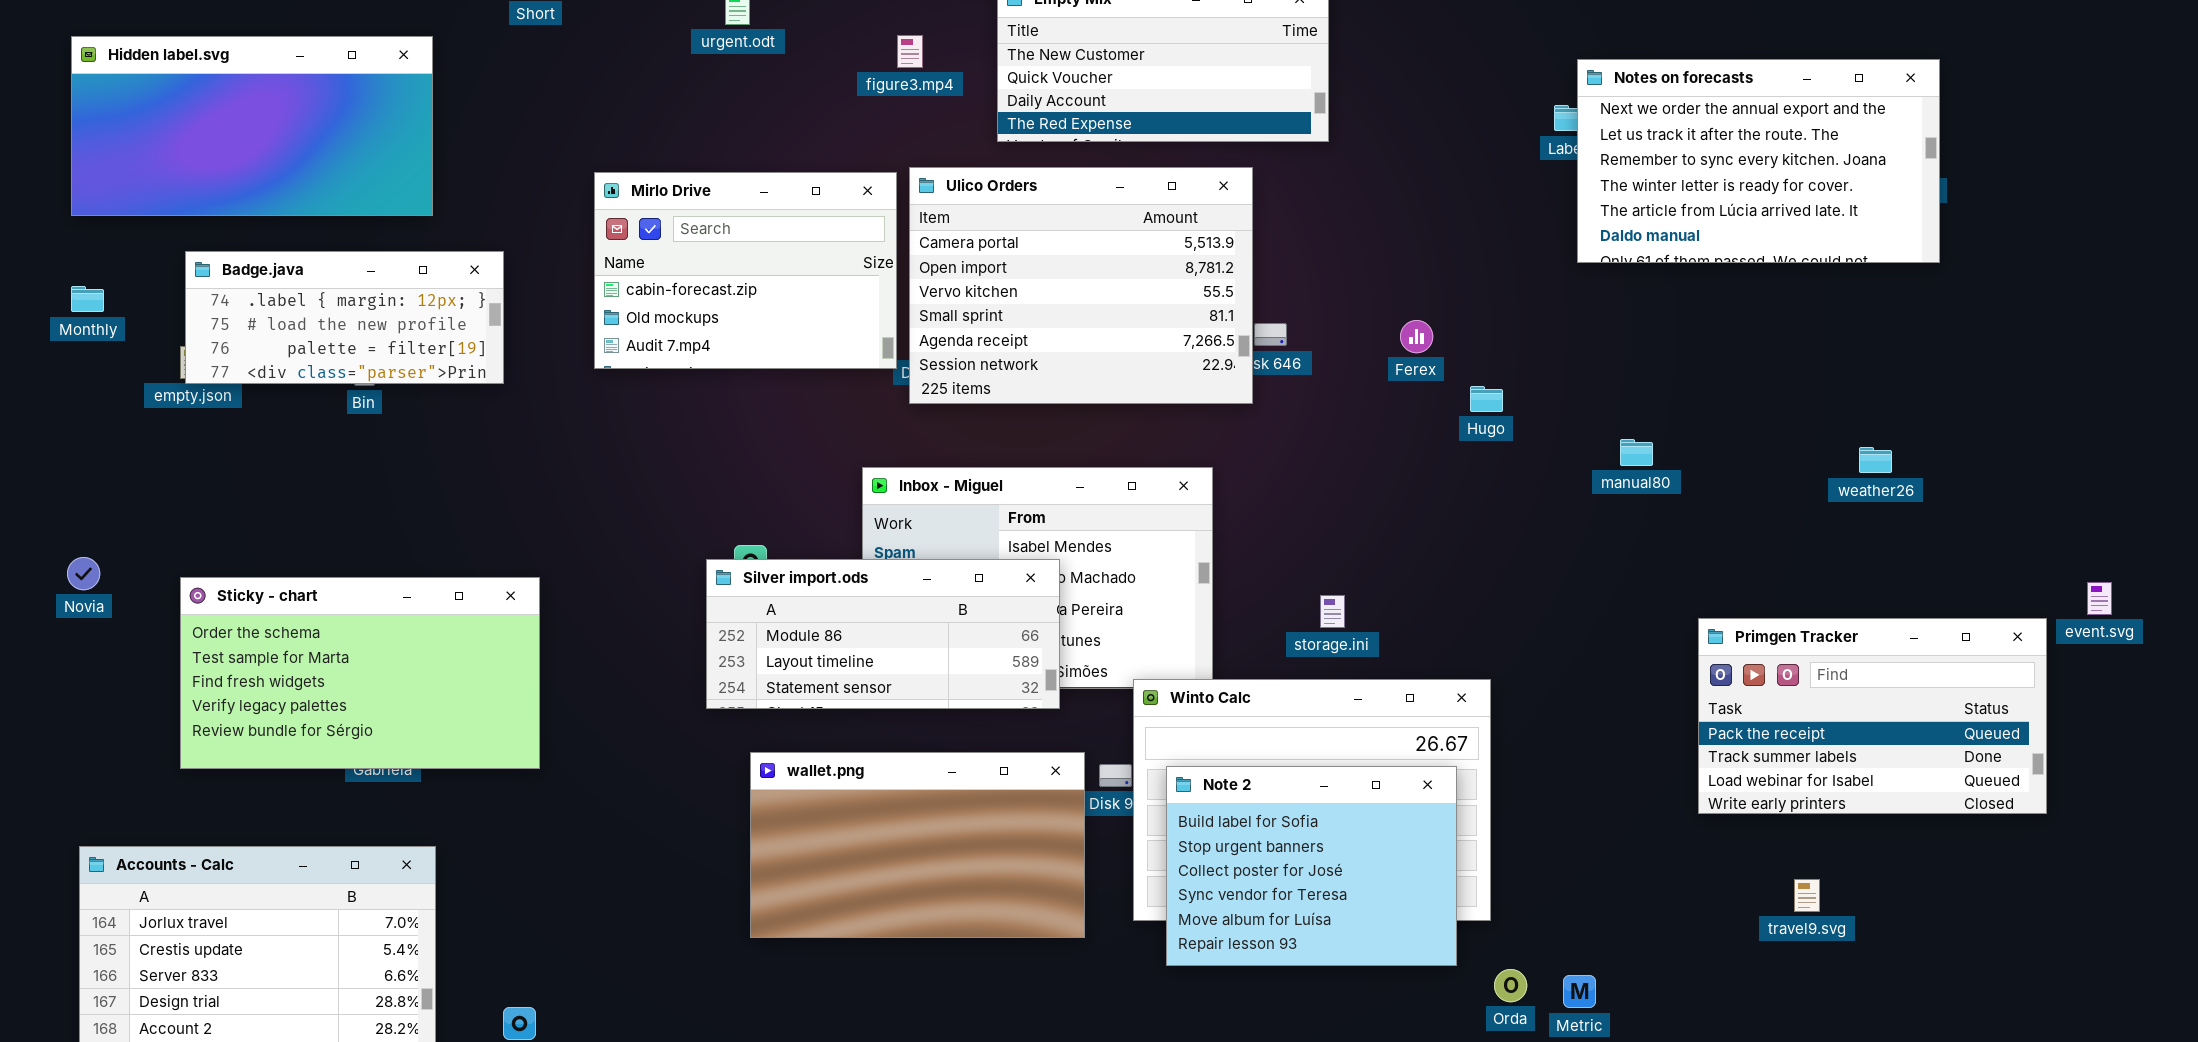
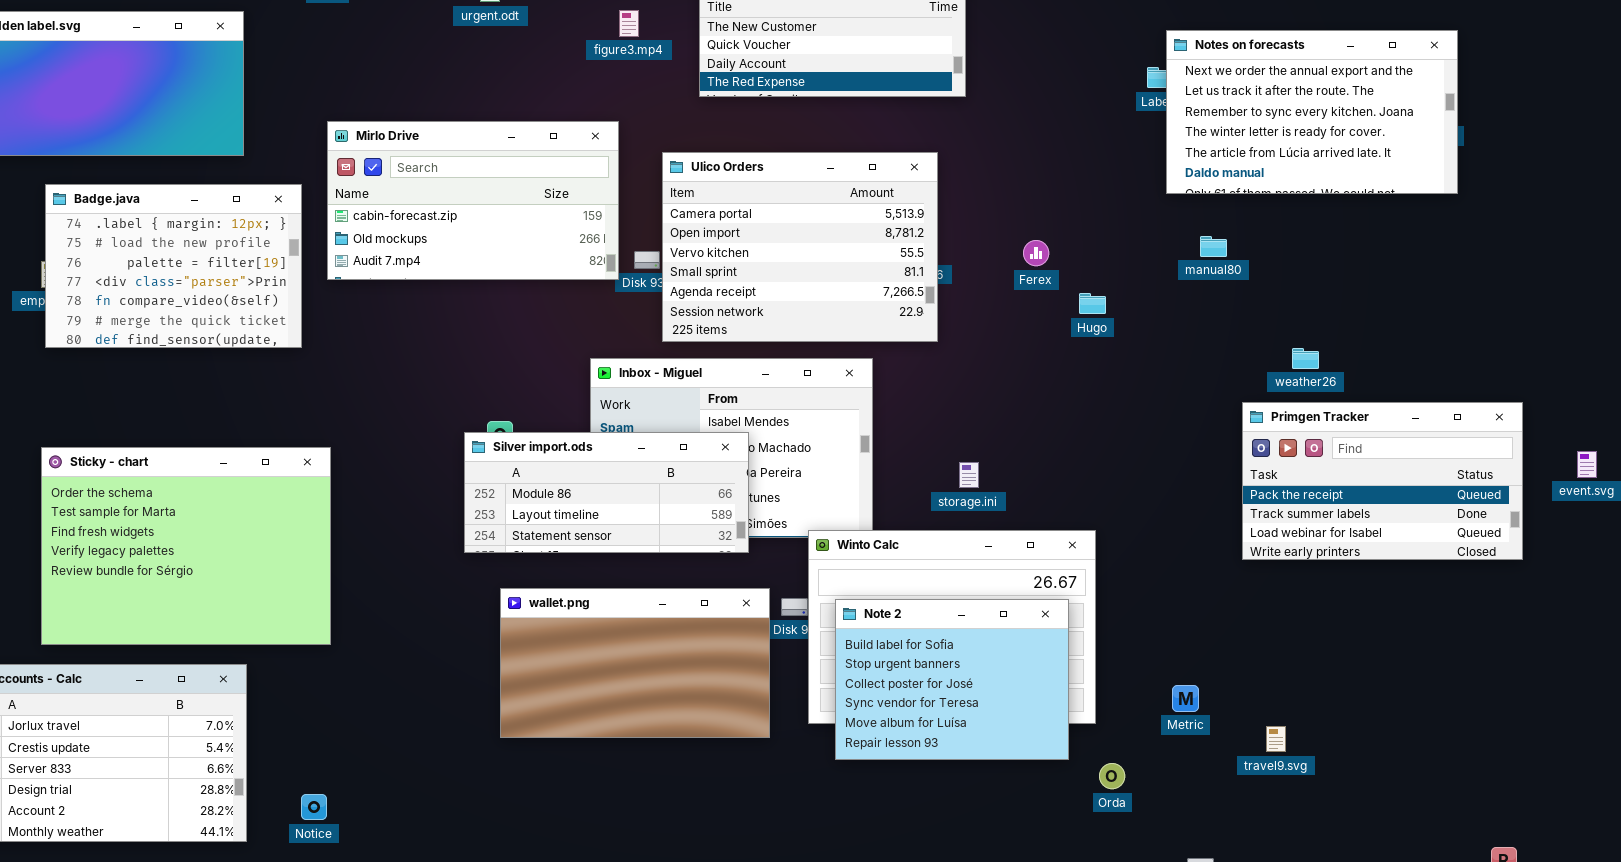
Ulico Orders: [909,167,1253,404] -> [662,152,938,342], moved
Mirlo Drive: [594,172,897,369] -> [327,121,619,280], resized
Badge.java: [185,251,504,384] -> [45,184,302,348], resized
manual80: [1620,439,1653,466] -> [1200,236,1227,257], moved
weather26: [1859,447,1892,473] -> [1292,348,1319,369], moved
Sticky - chart: [180,577,540,769] -> [41,447,331,645], resized
Primgen Tracker: [1698,618,2047,814] -> [1242,402,1523,560], moved
travel9.svg: [1794,879,1820,912] -> [1266,726,1286,752], moved
Metric: [1563,975,1596,1008] -> [1172,685,1199,712], moved

